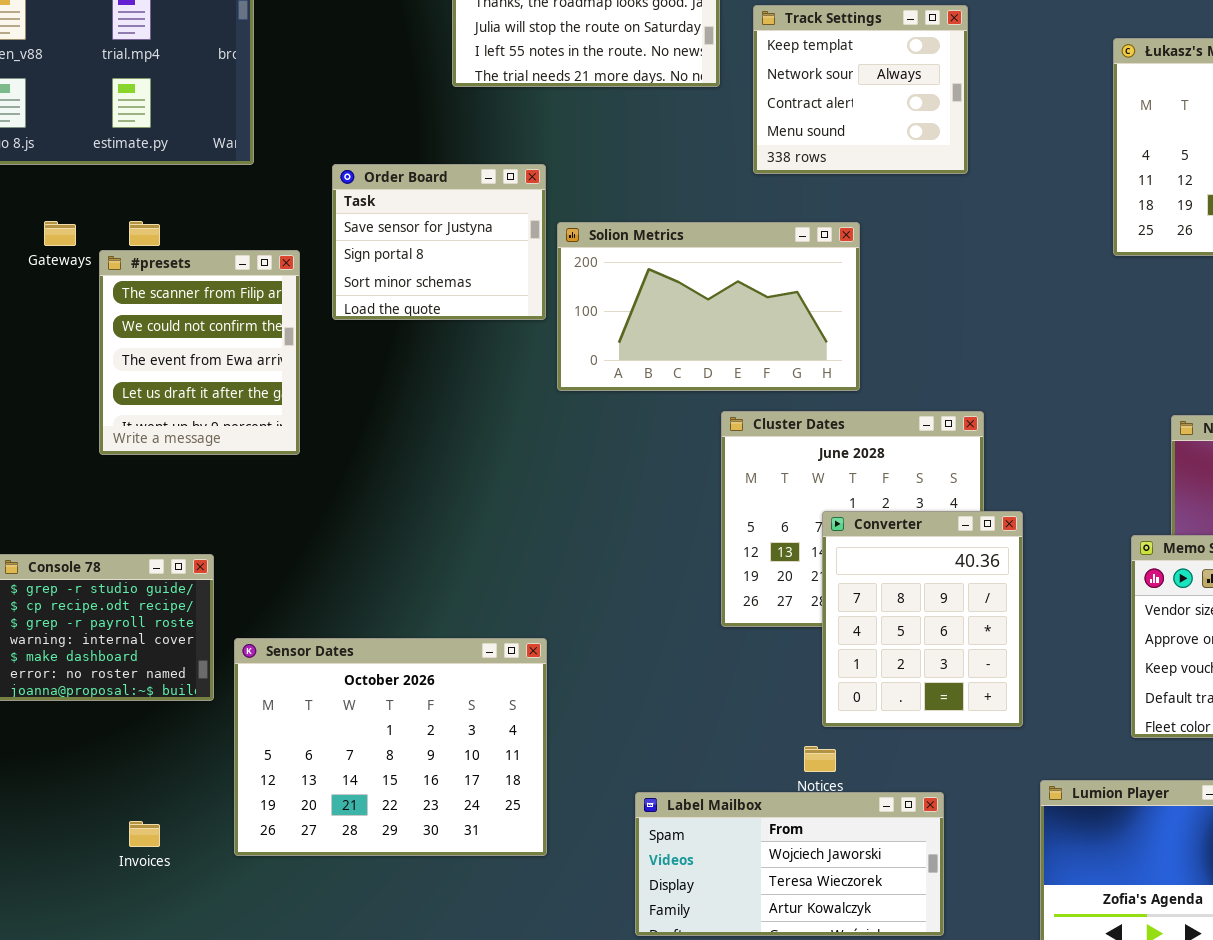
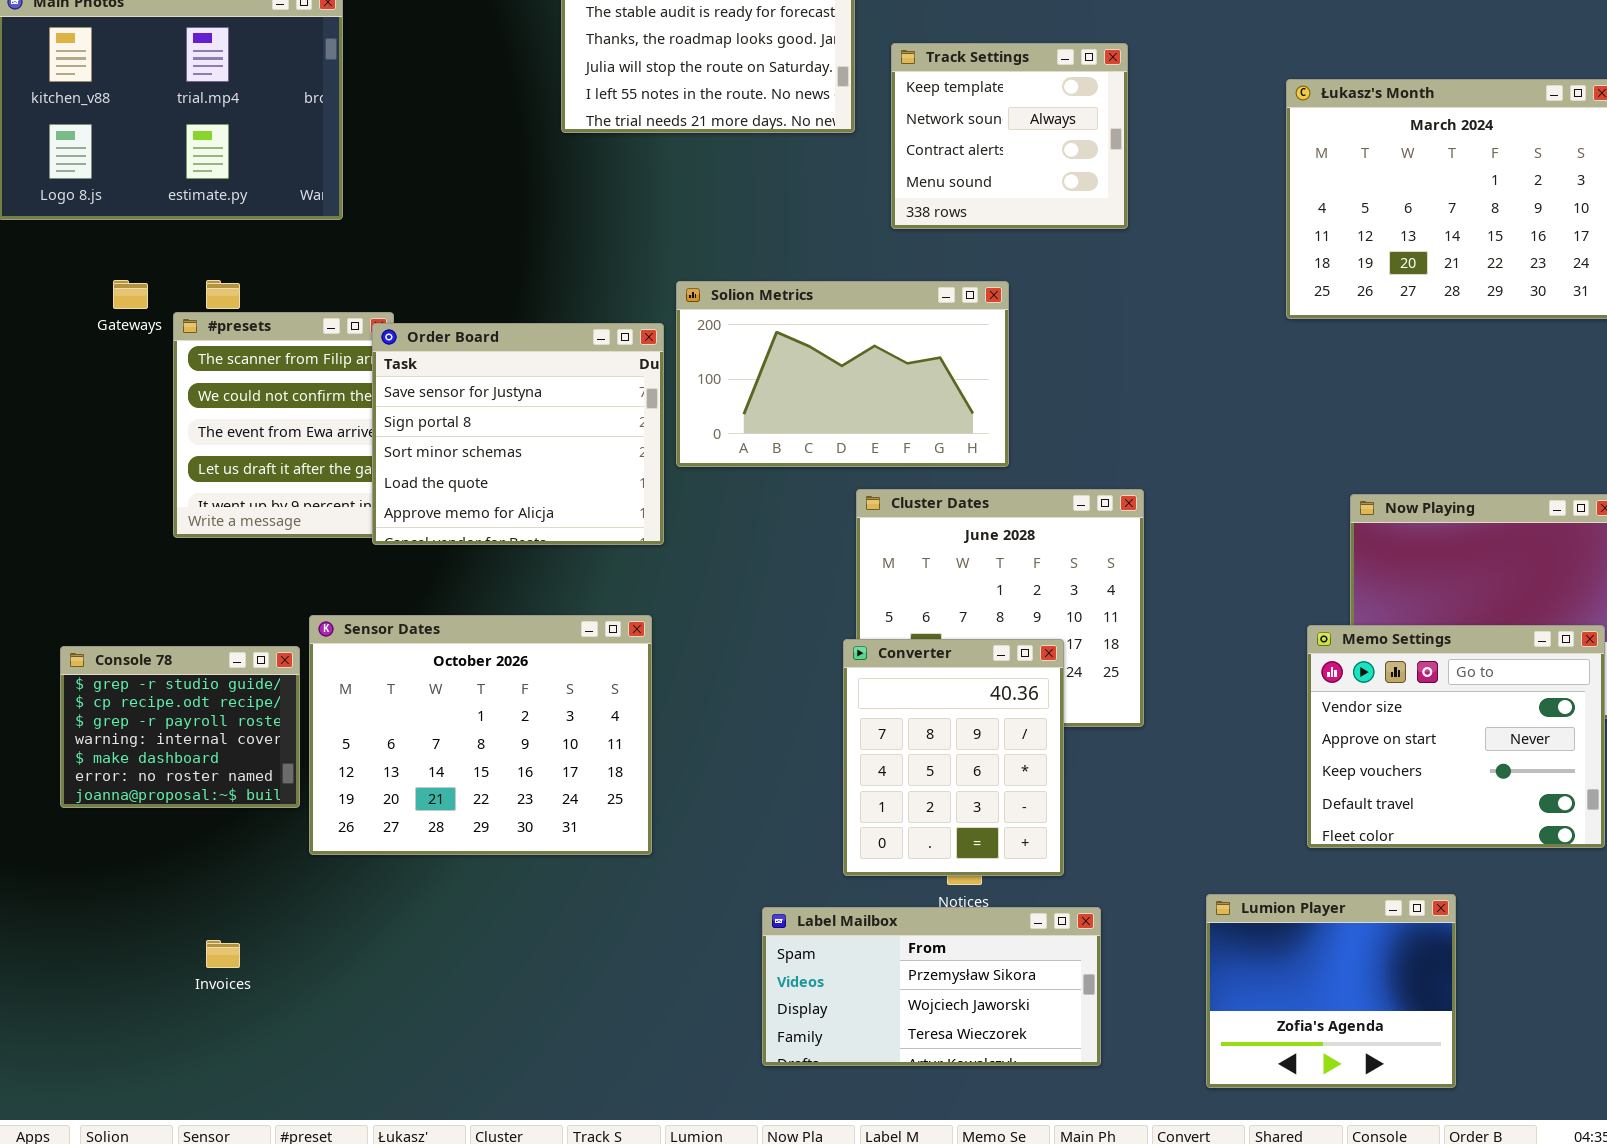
Order Board: [332,164,546,320] -> [372,323,664,545], moved, resized
Converter: [822,511,1023,727] -> [843,639,1064,876], moved
Sensor Dates: [234,638,547,856] -> [309,615,652,855], moved
Label Mailbox: [635,792,944,936] -> [762,907,1101,1066], scrolled up 1 row

